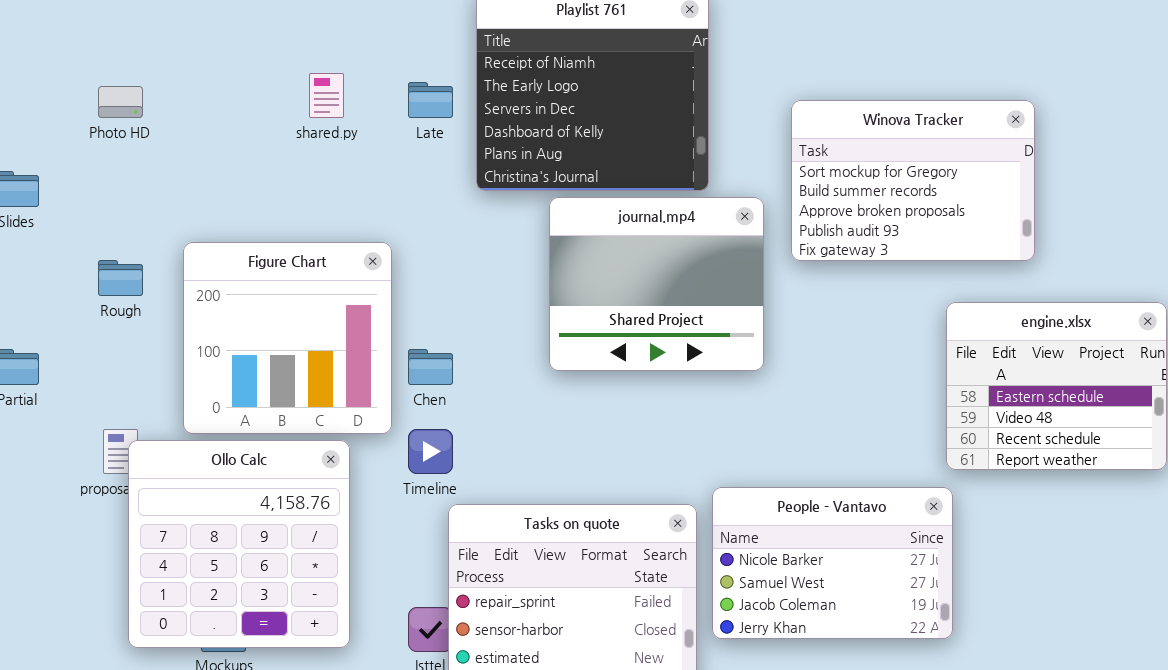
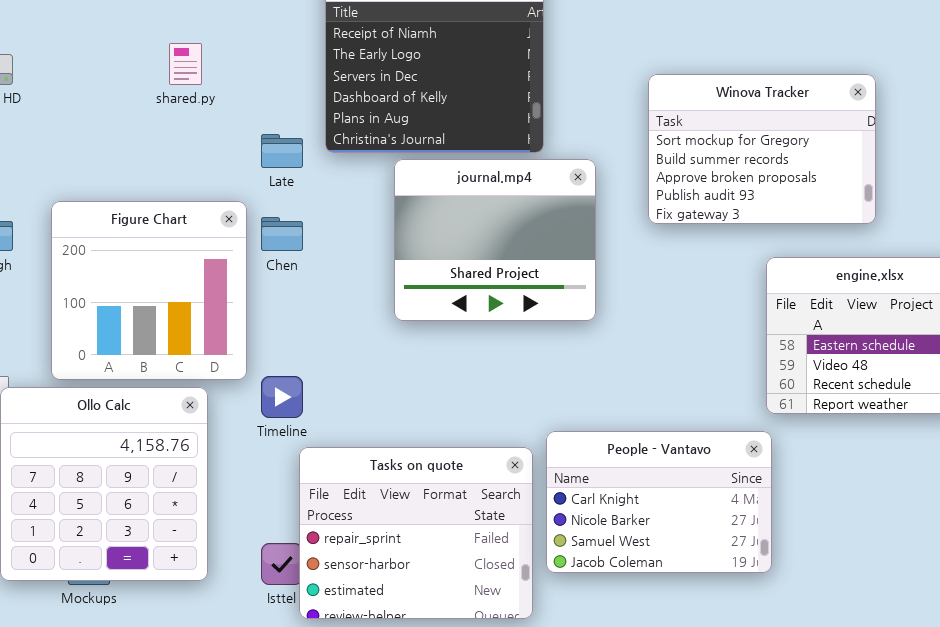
Late: [408,82,453,118] -> [261,134,303,168], moved
Winova Tracker: [791,100,1035,261] -> [648,74,876,224], moved
Chen: [408,349,453,385] -> [261,217,303,251], moved
People - Vantavo: [712,487,953,639] -> [546,431,772,573], scrolled up 1 row

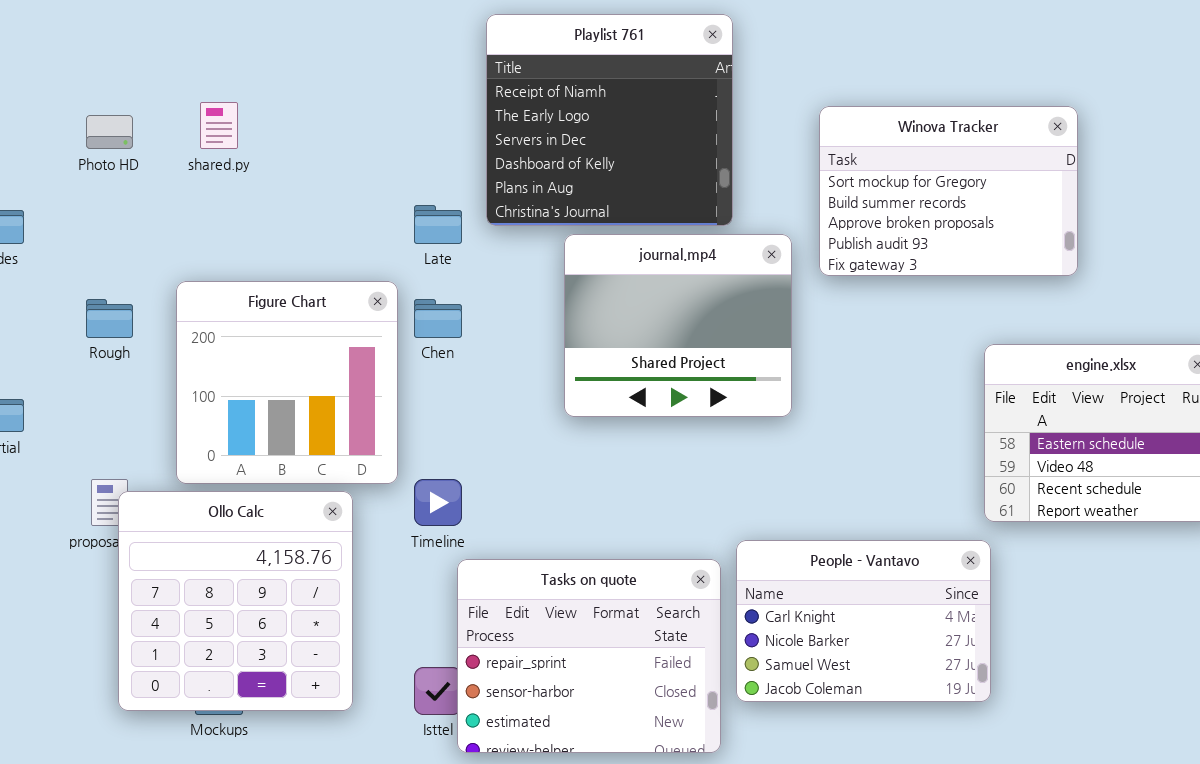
shared.py: [169,43,202,85] -> [200,102,238,149], moved
Winova Tracker: [648,74,876,224] -> [819,106,1078,276], moved

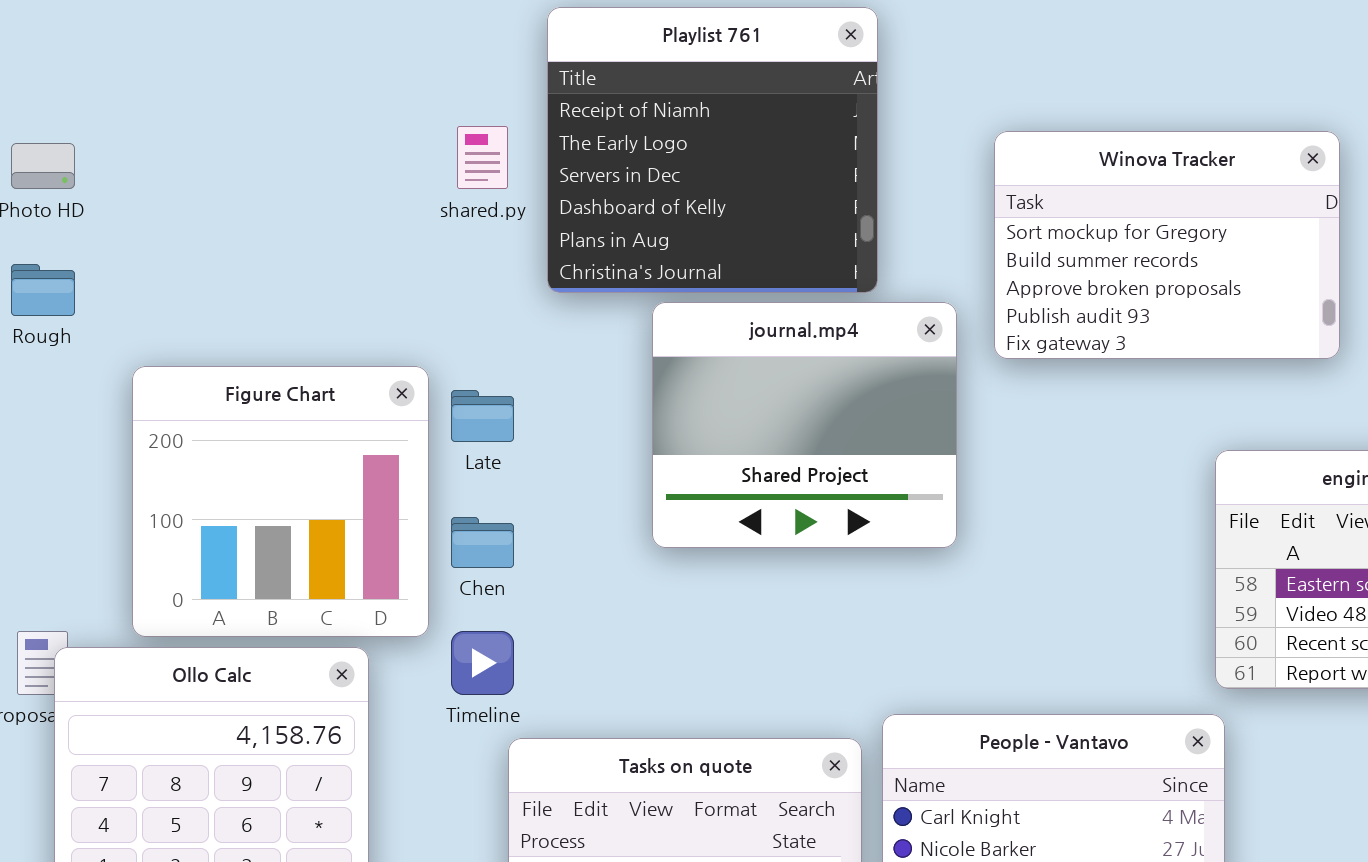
shared.py: [200,102,238,149] -> [457,126,508,189], moved
Late: [414,205,462,244] -> [451,390,514,442], moved
Rough: [86,299,133,338] -> [11,264,75,316], moved
Chen: [414,299,462,338] -> [451,517,514,568], moved

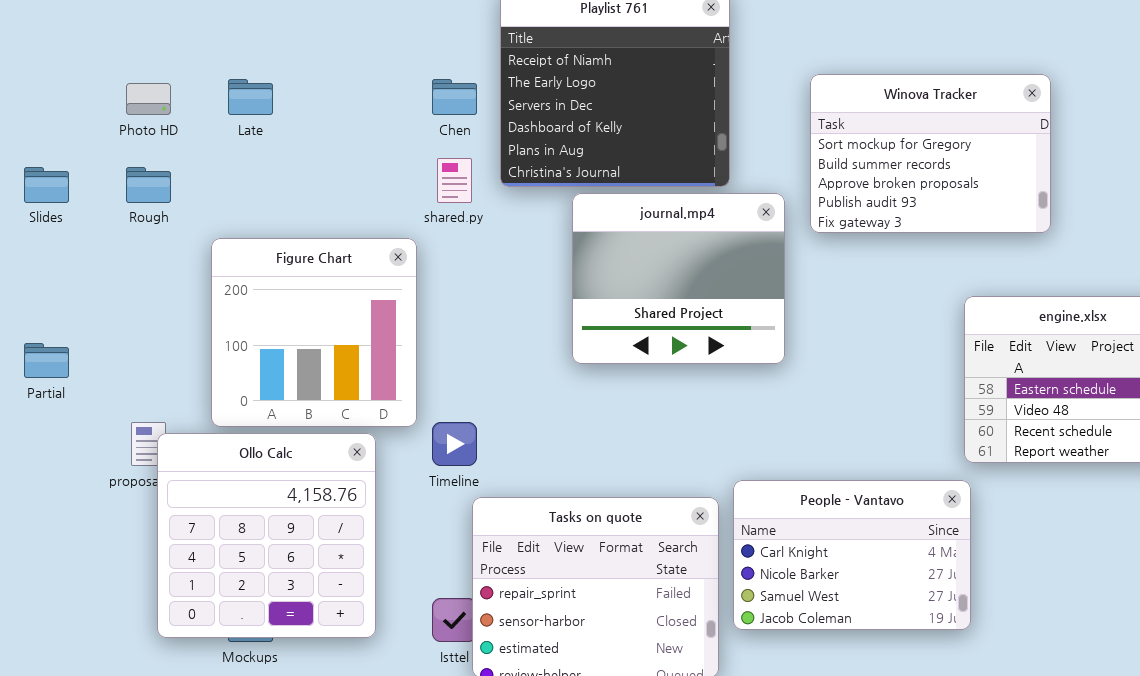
shared.py: [457,126,508,189] -> [437,158,472,203], moved
Late: [451,390,514,442] -> [228,79,273,115], moved
Chen: [451,517,514,568] -> [432,79,477,115], moved

